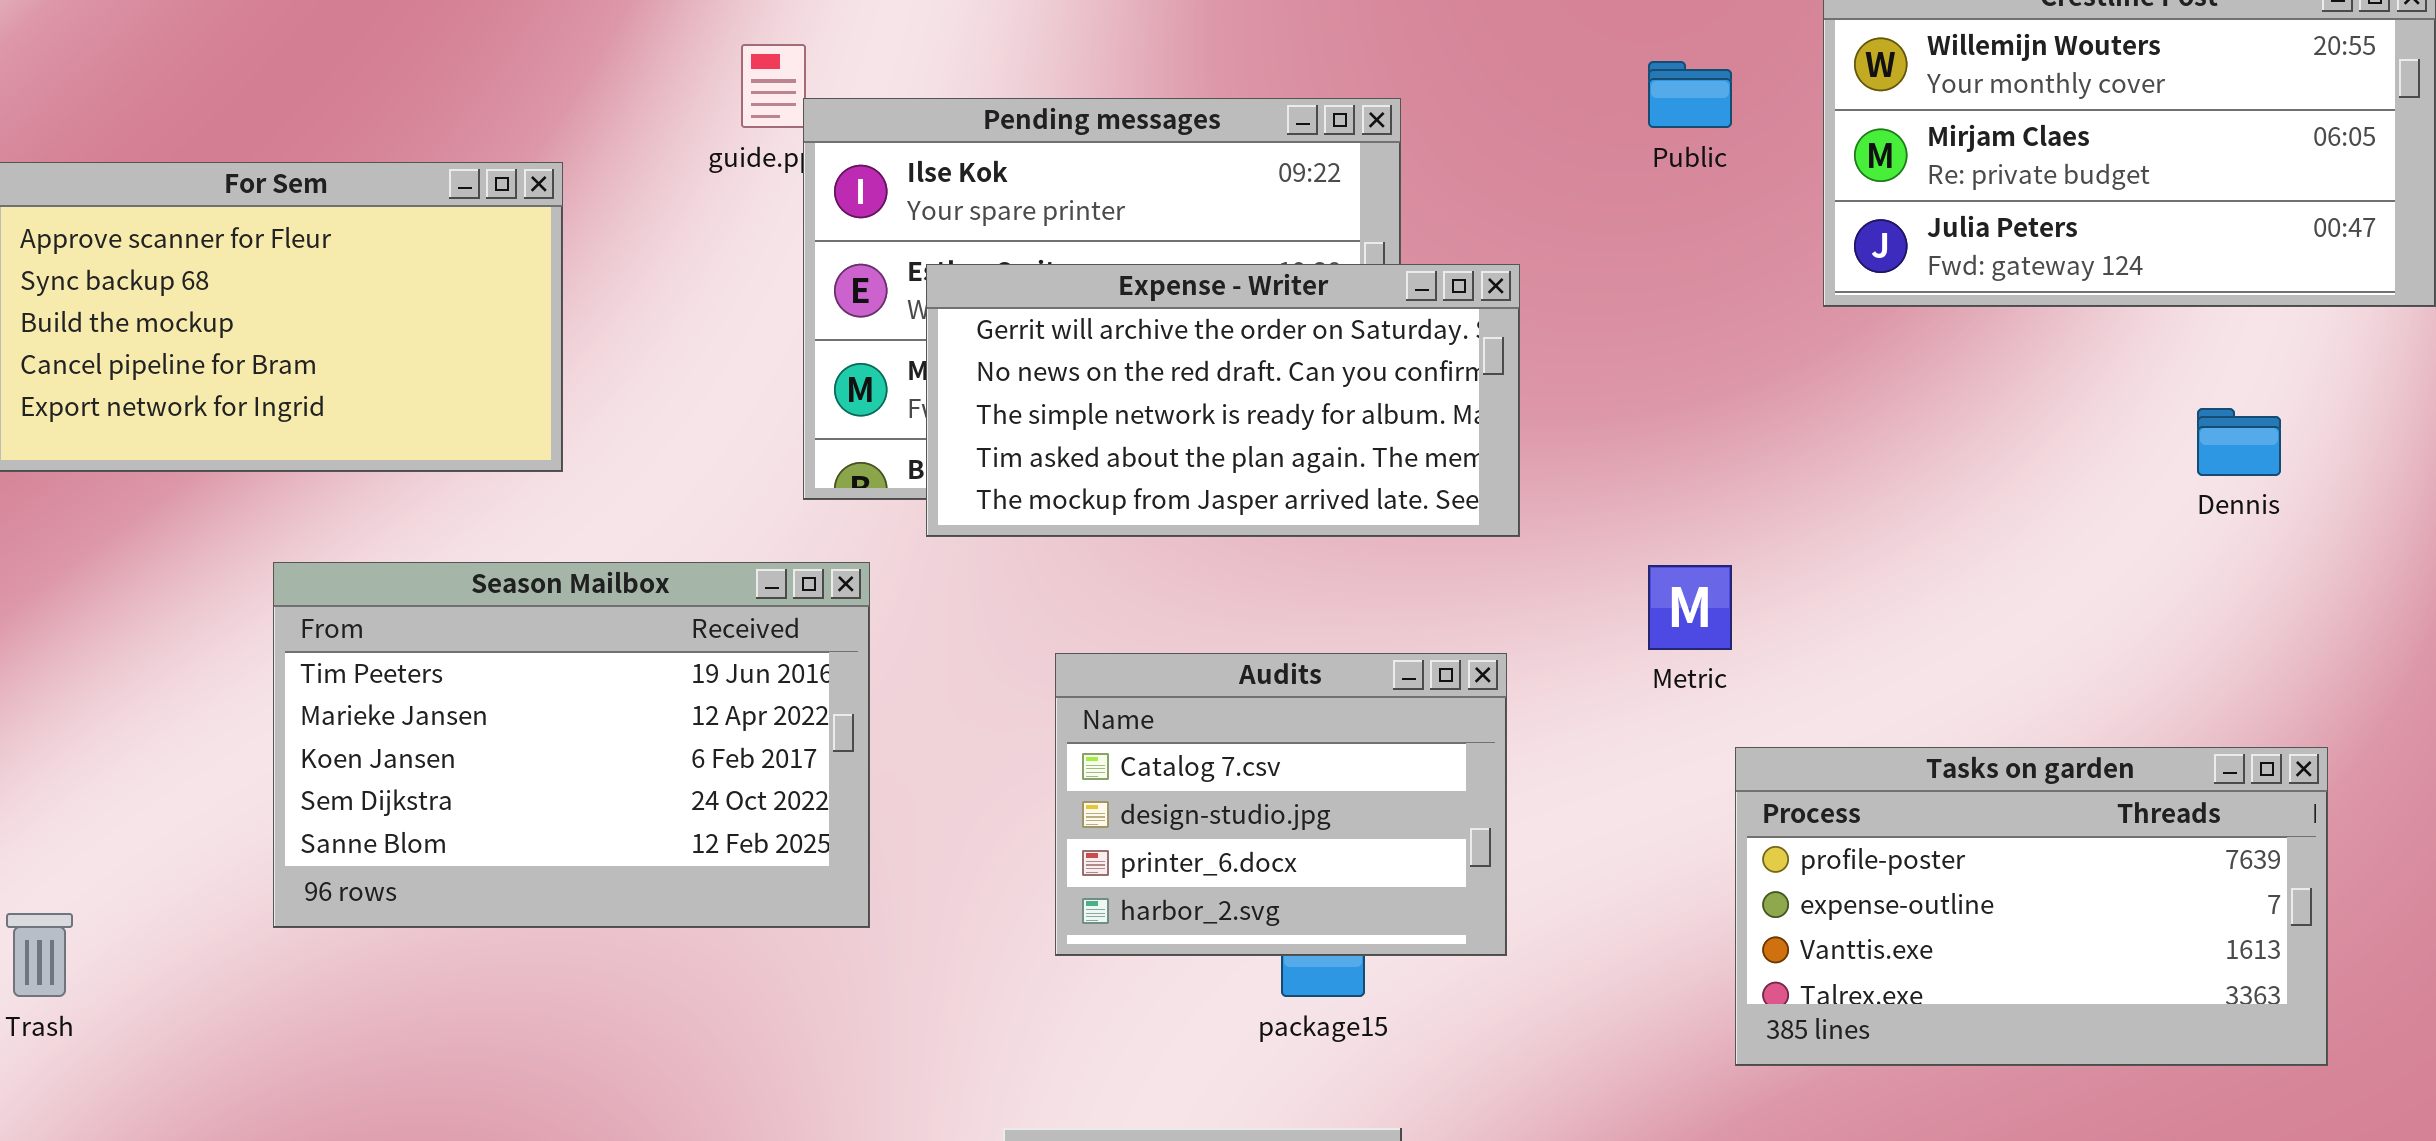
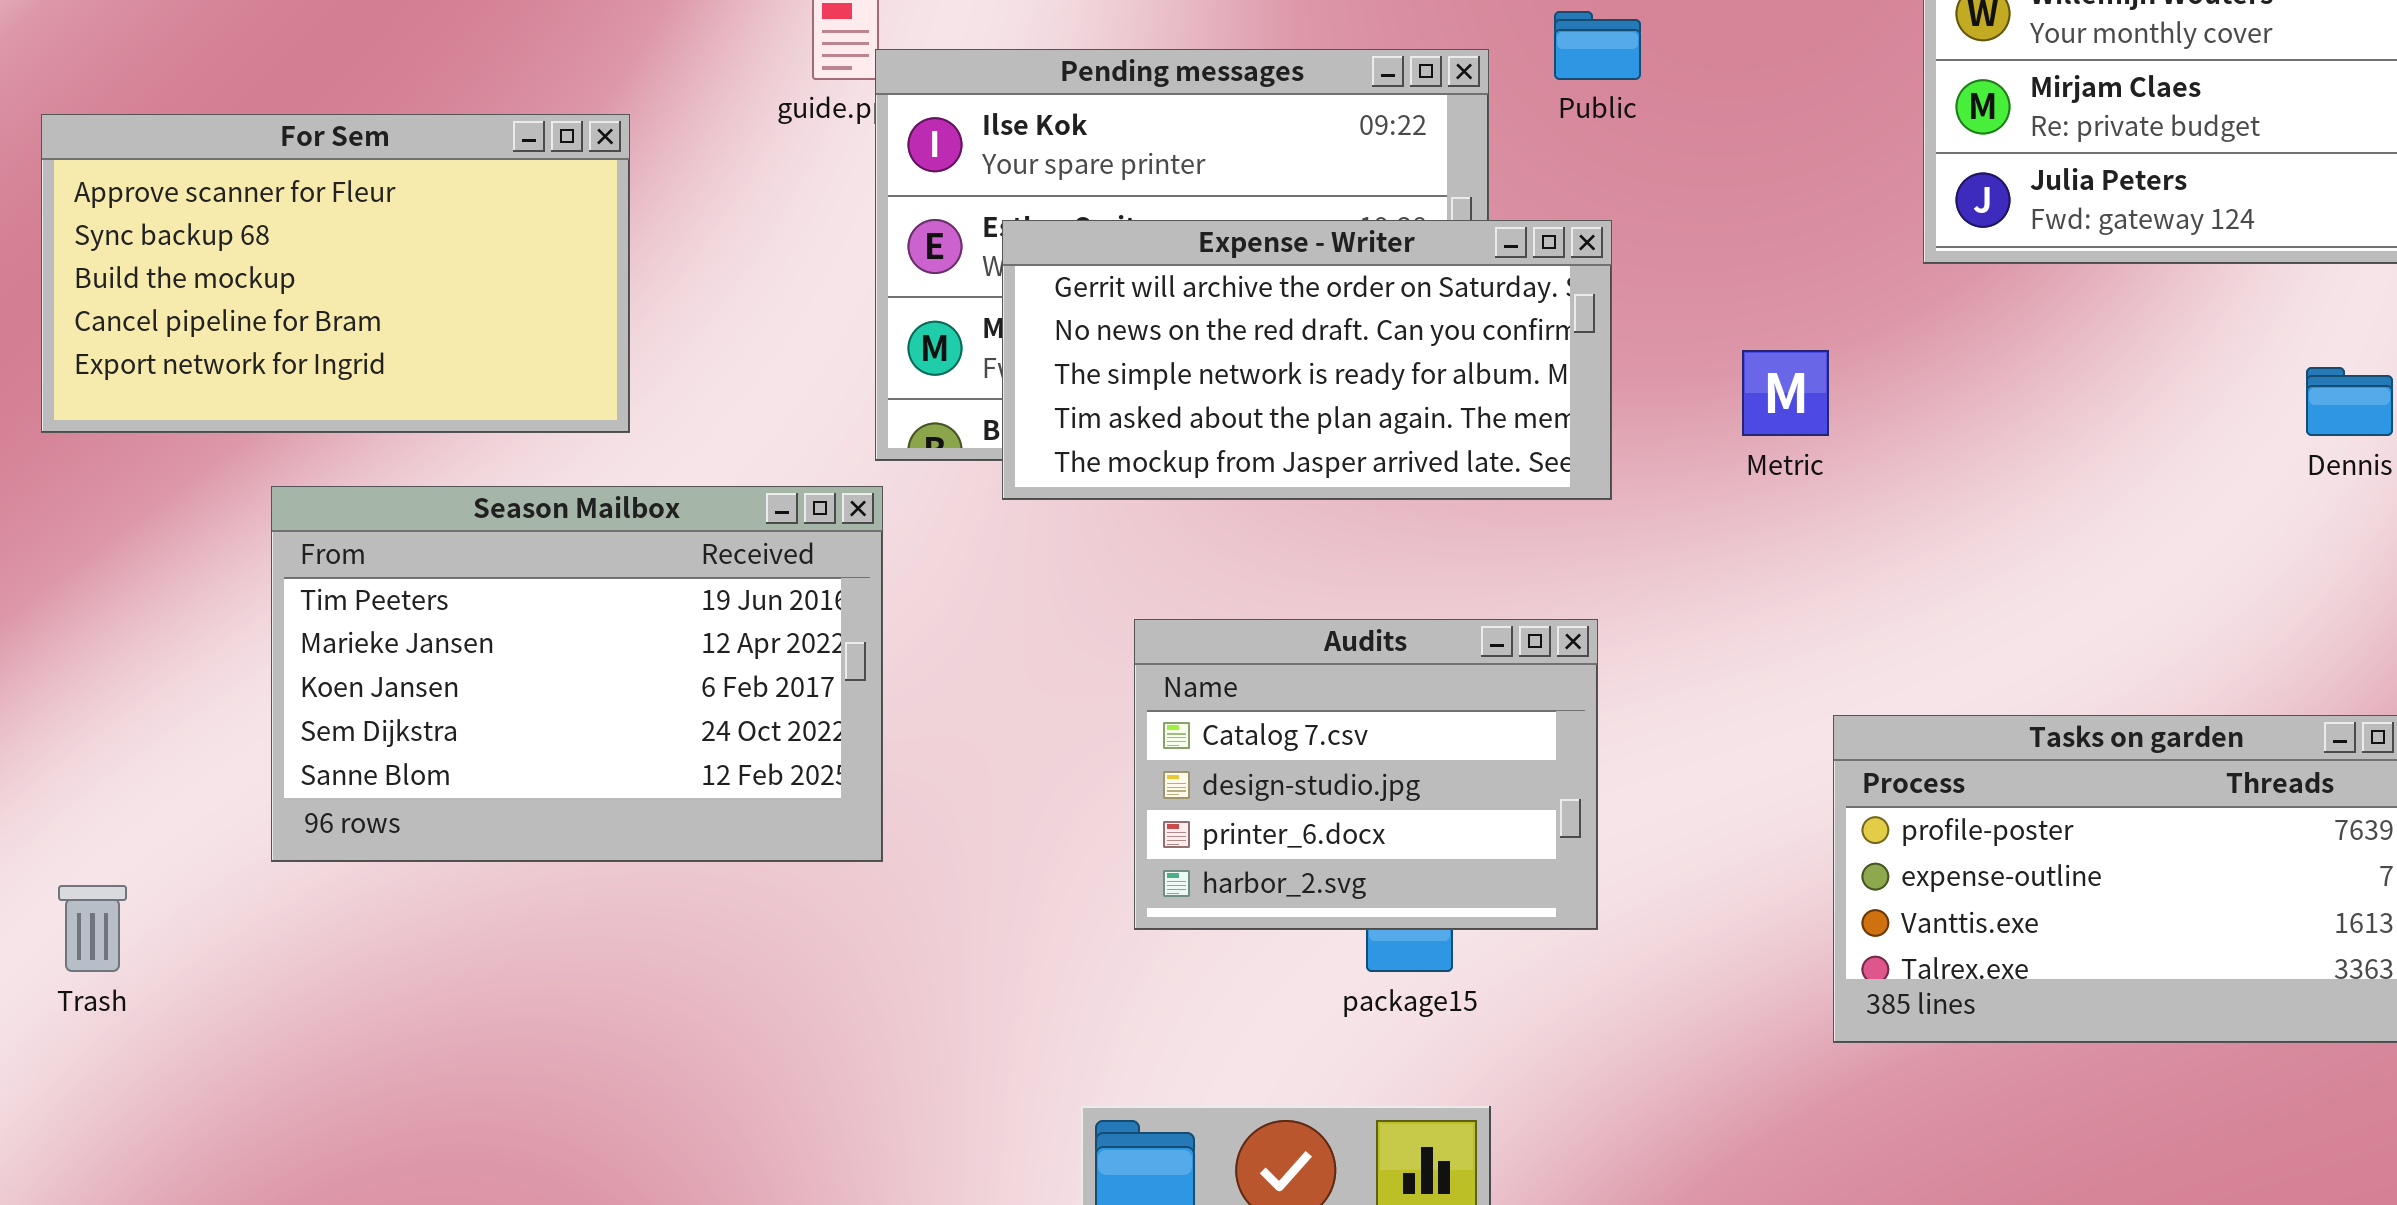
Public: [1648,61,1732,128] -> [1554,11,1641,80], moved
Season Mailbox: [273,562,870,928] -> [271,486,883,862], moved
Metric: [1648,565,1732,650] -> [1742,350,1829,436], moved

